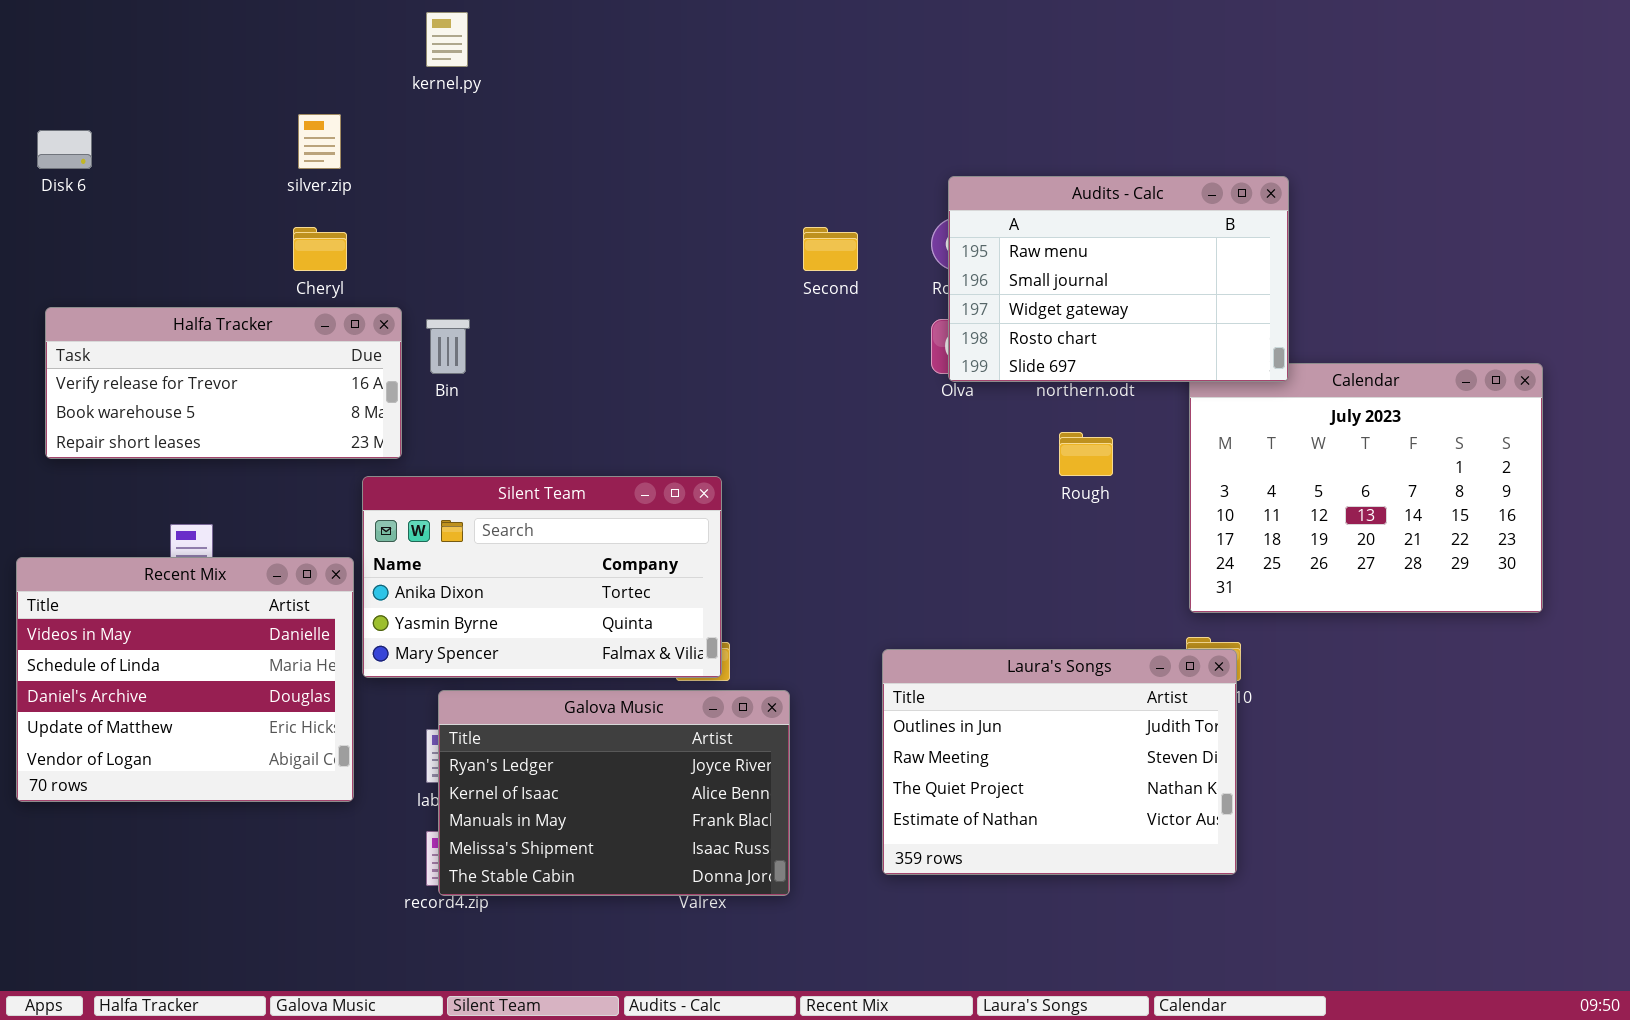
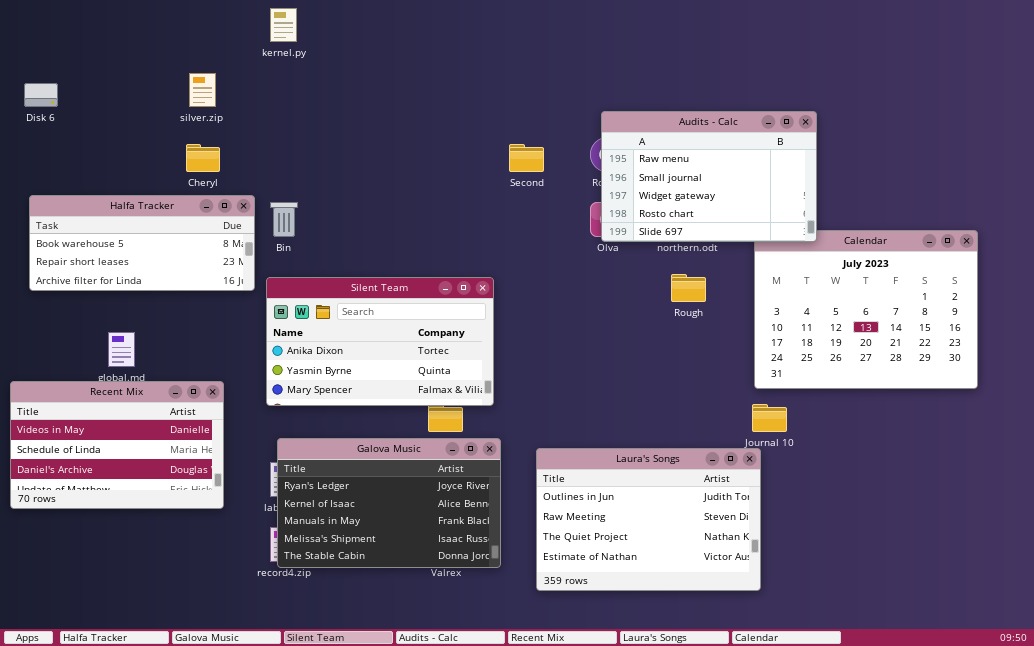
Halfa Tracker: [45,307,402,459] -> [29,195,255,291], scrolled down 1 row
Silent Team: [362,476,722,678] -> [266,277,494,406], moved
Recent Mix: [16,557,354,802] -> [10,381,224,509], resized
Laura's Songs: [882,649,1237,875] -> [536,448,761,591], moved

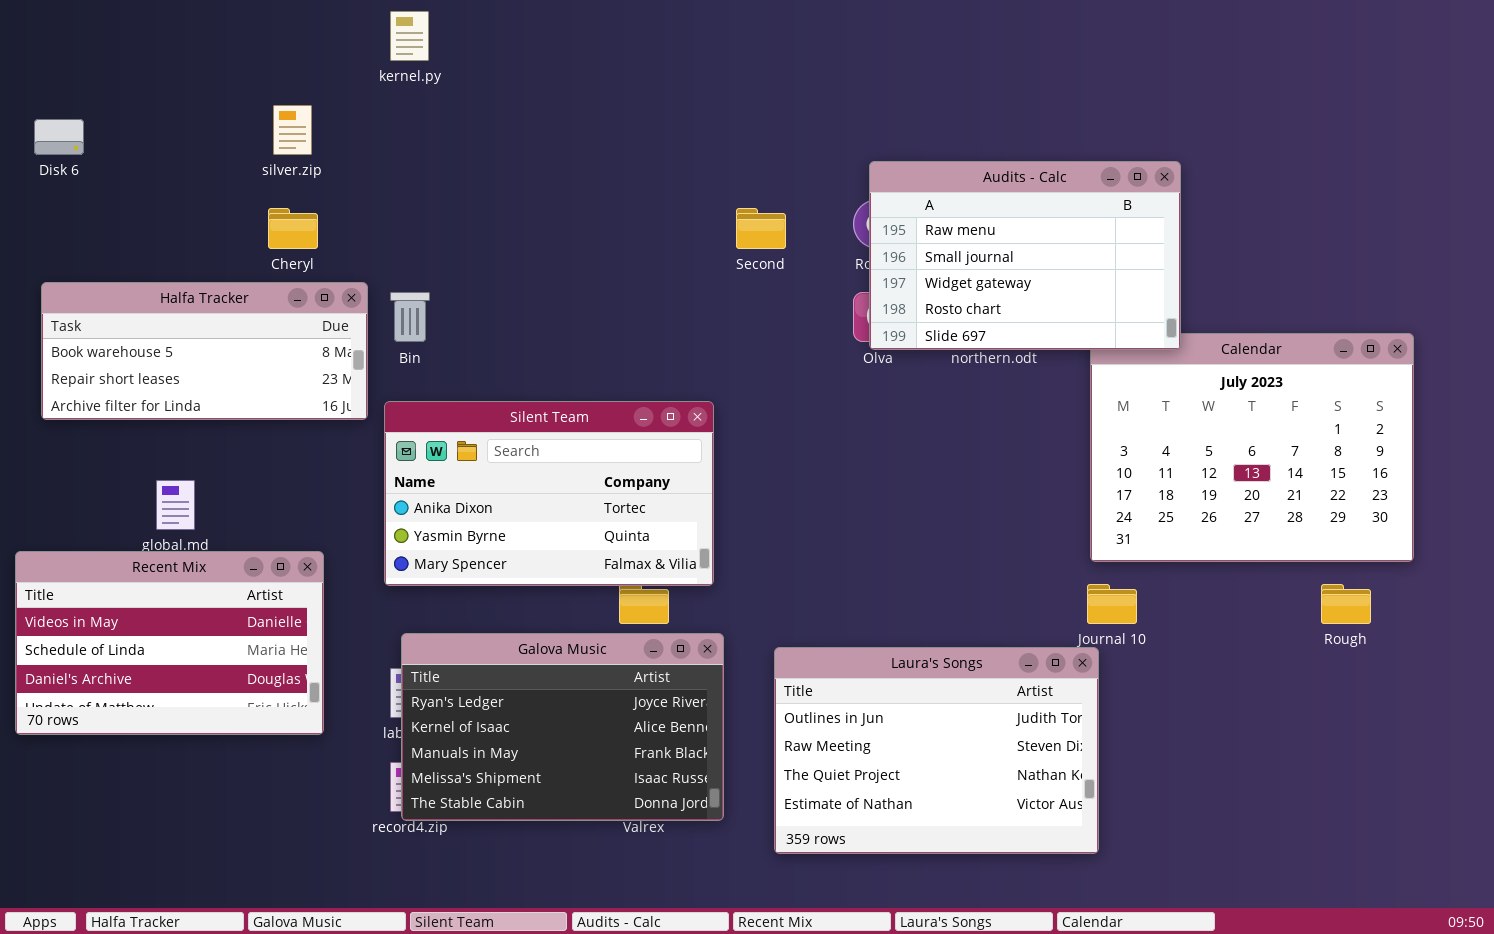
Rough: [671,274,706,302] -> [1321,584,1371,624], moved

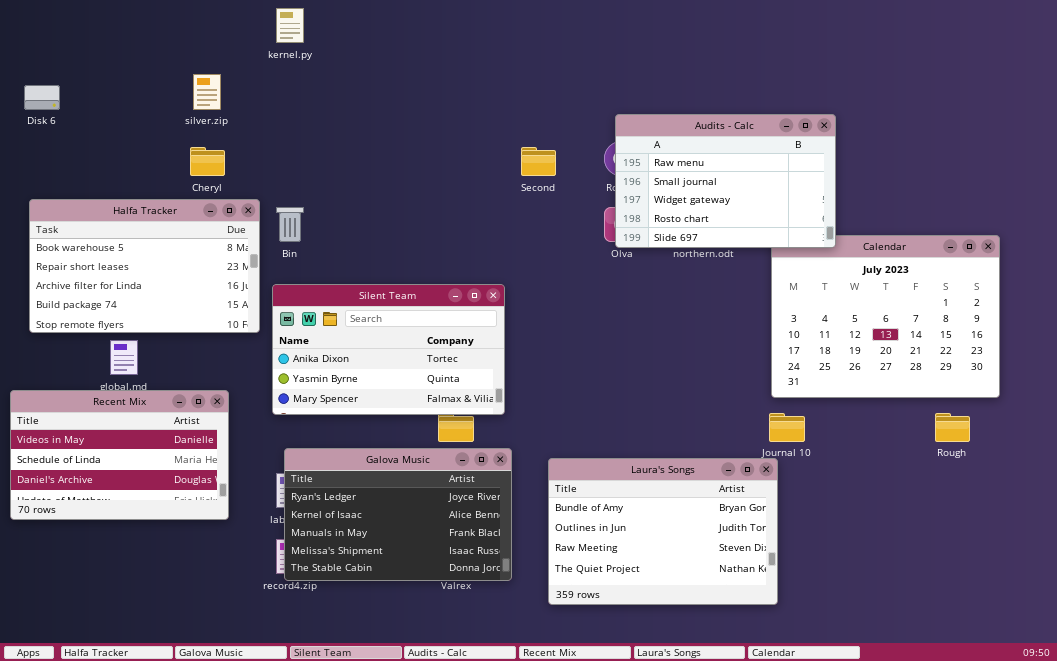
Halfa Tracker: [41,282,368,420] -> [29,199,260,333], resized
Laura's Songs: [774,647,1099,854] -> [548,458,778,605], scrolled up 1 row

